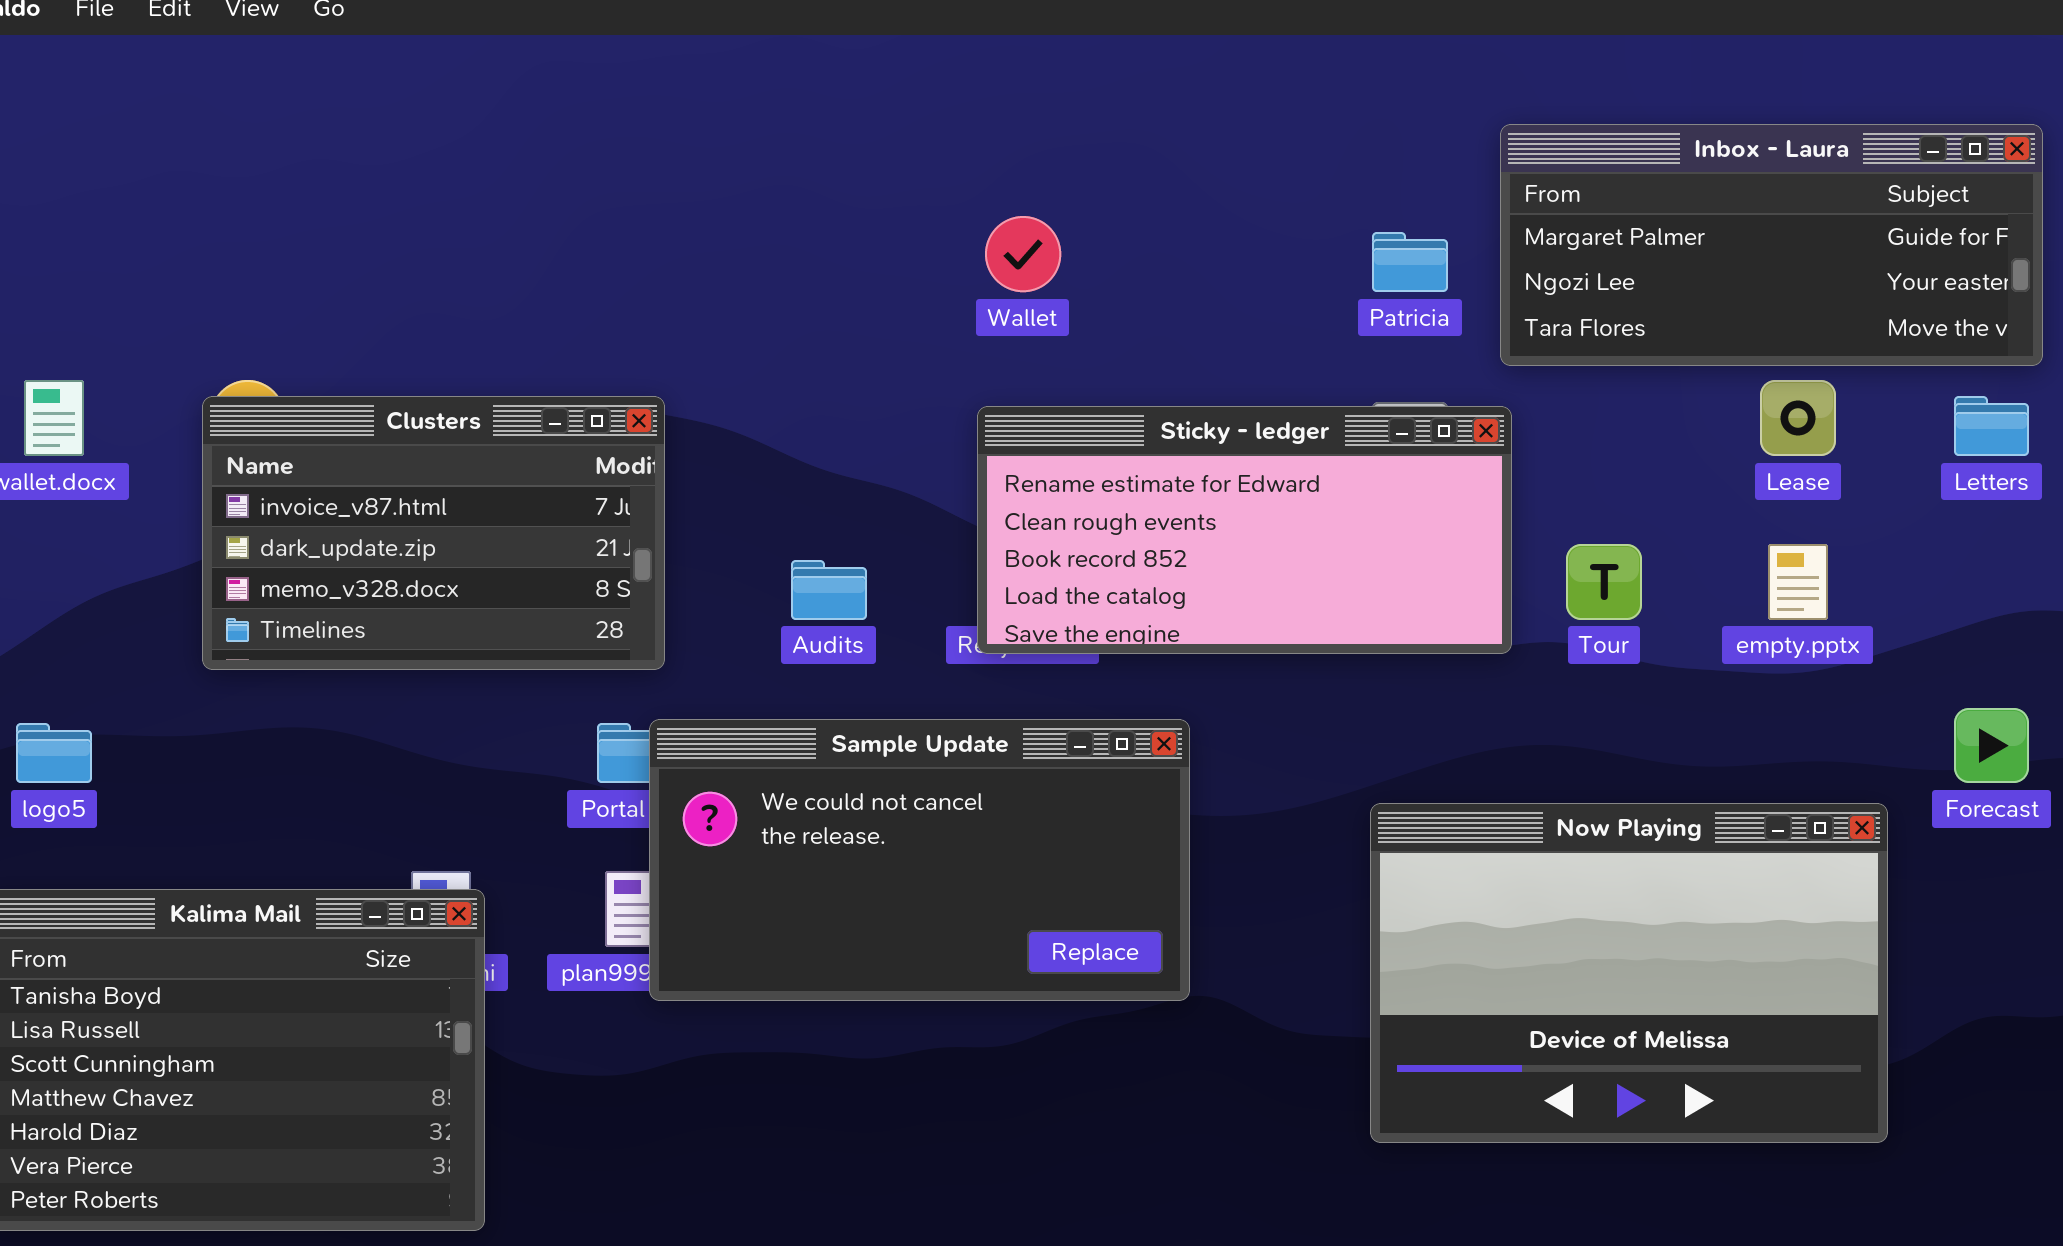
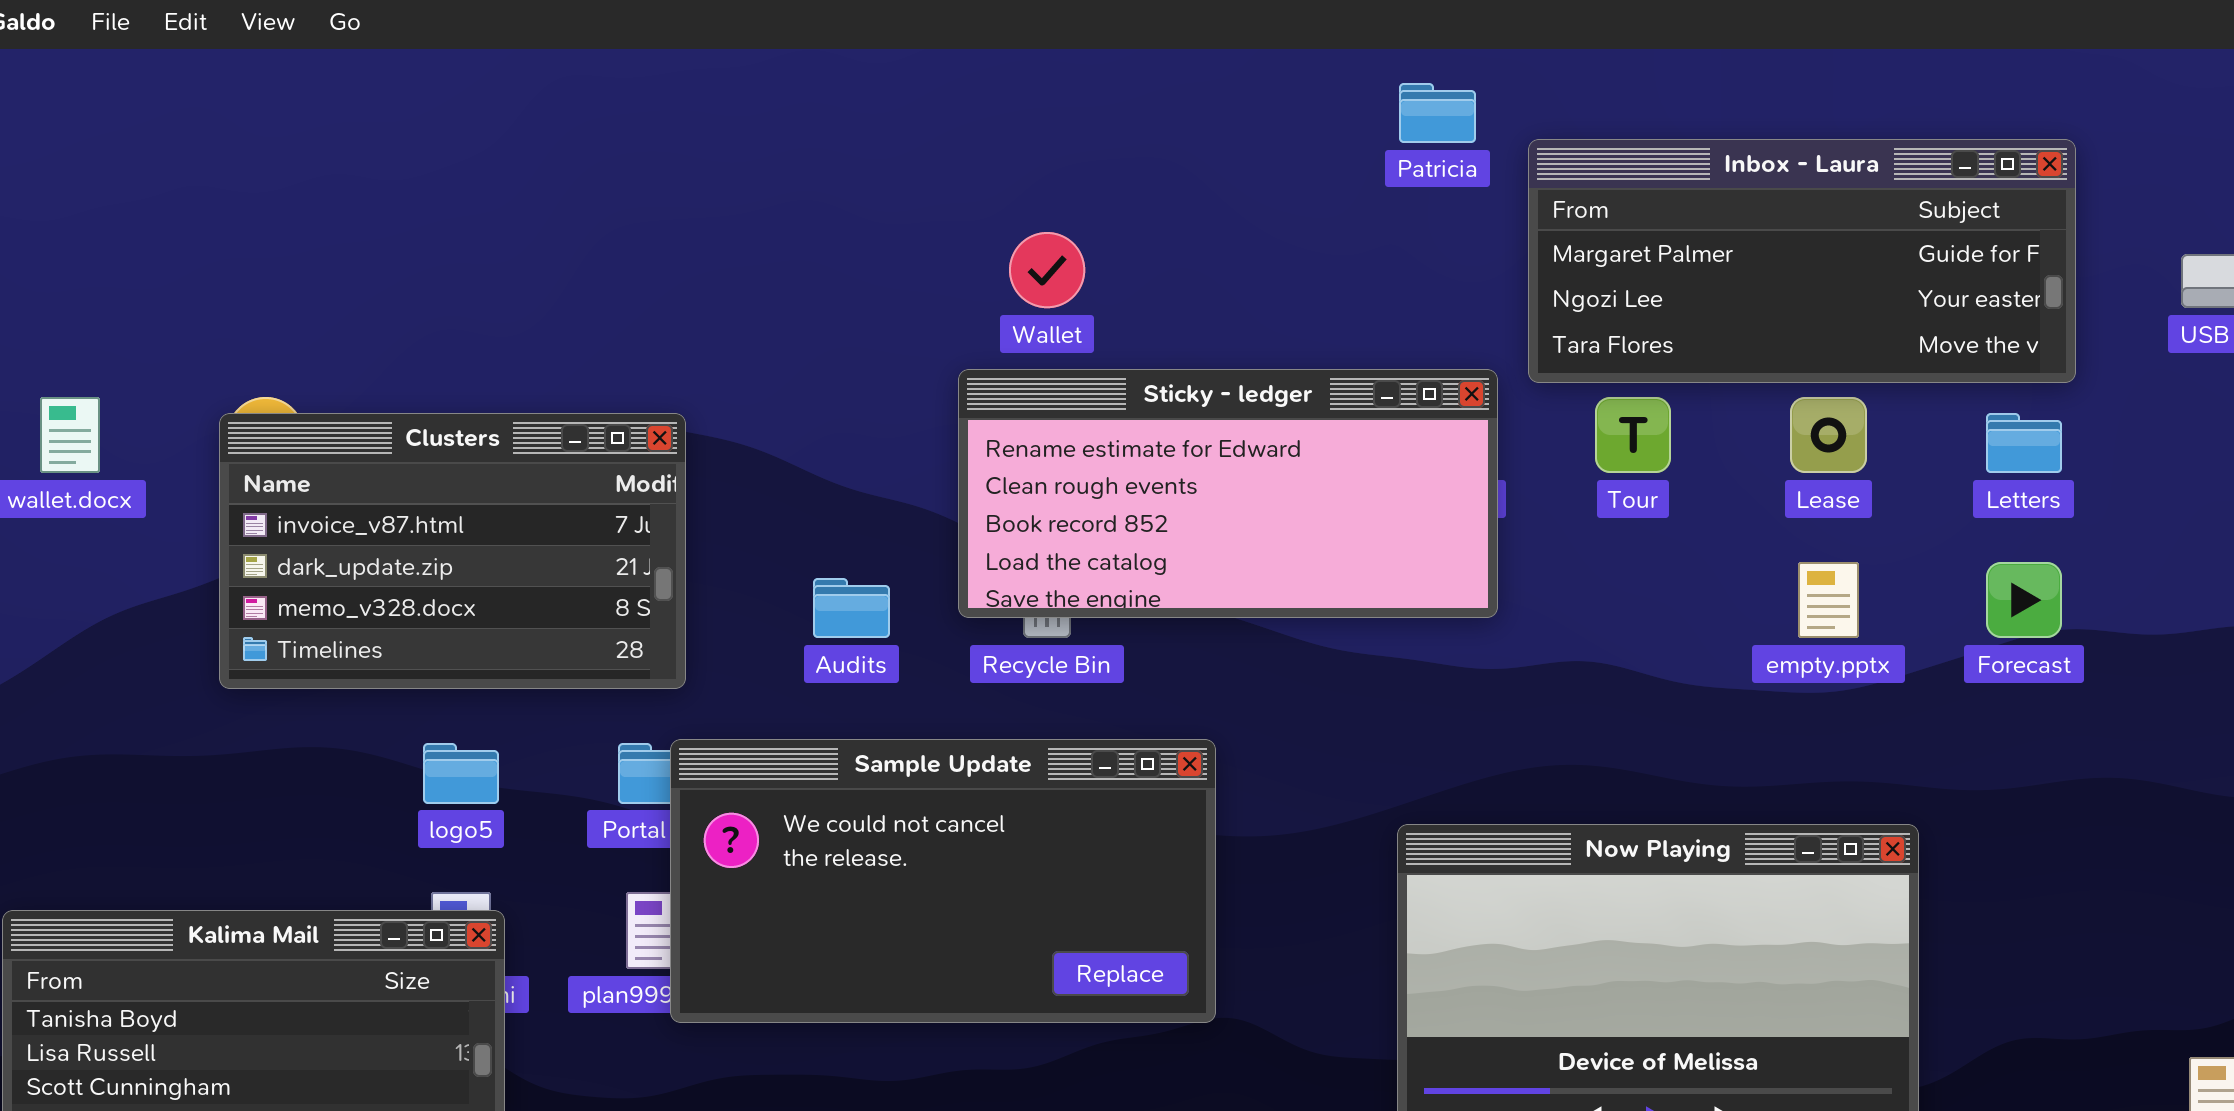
Patricia: [1372,232,1448,292] -> [1399,83,1476,143], moved
Sticky - ledger: [977,406,1512,654] -> [958,369,1498,618], moved
Tour: [1566,544,1642,620] -> [1595,397,1671,473], moved
Forecast: [1954,708,2029,783] -> [1986,562,2062,638], moved
logo5: [16,723,92,783] -> [423,743,499,804], moved

